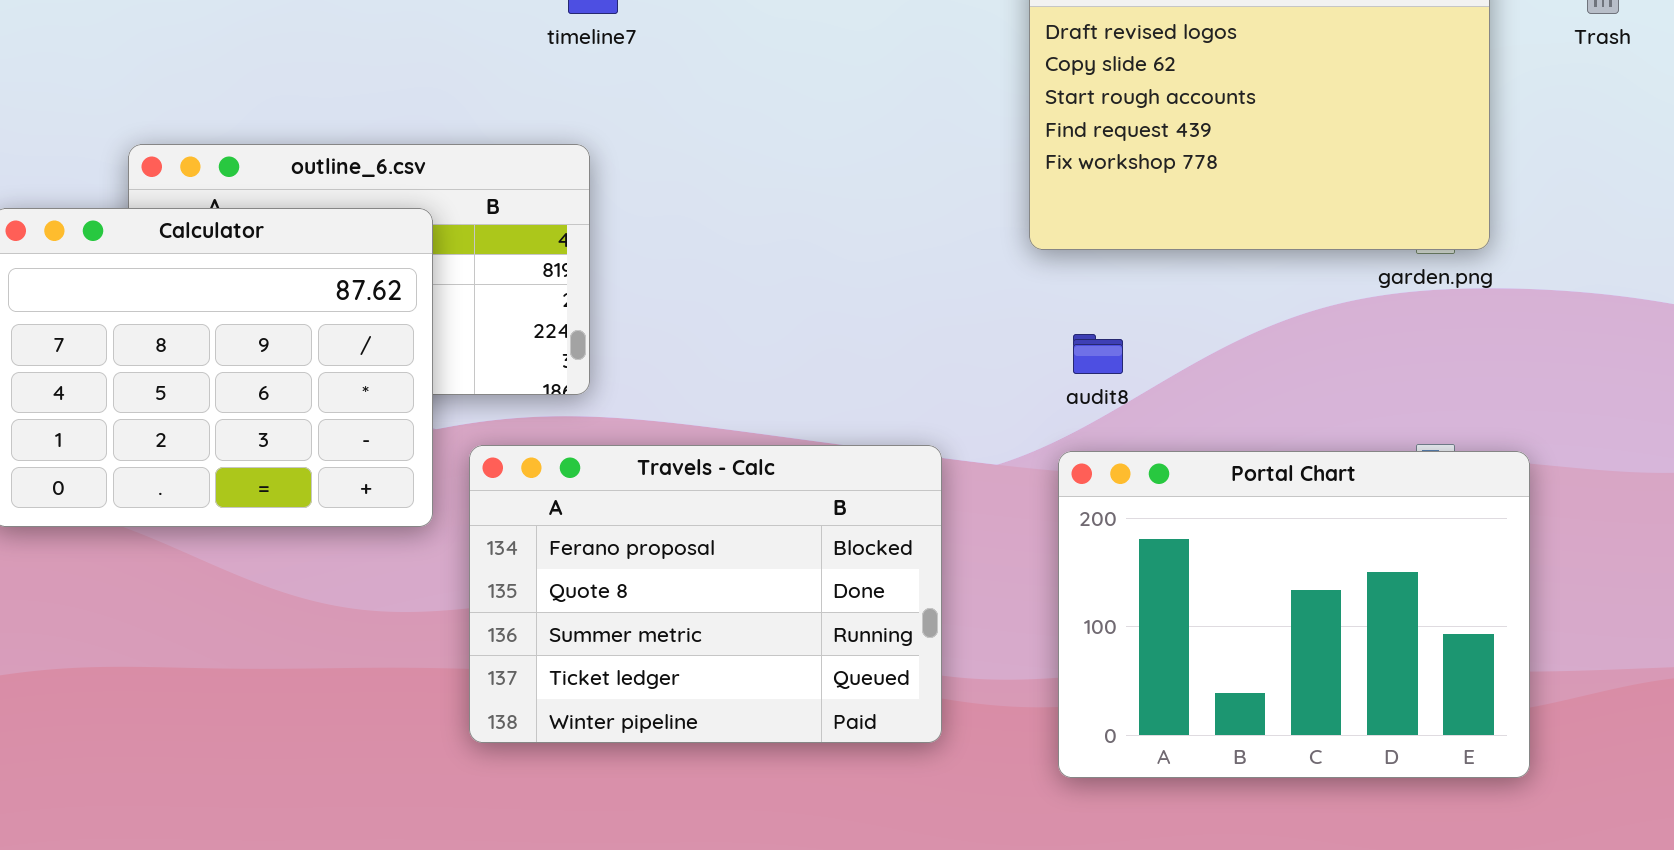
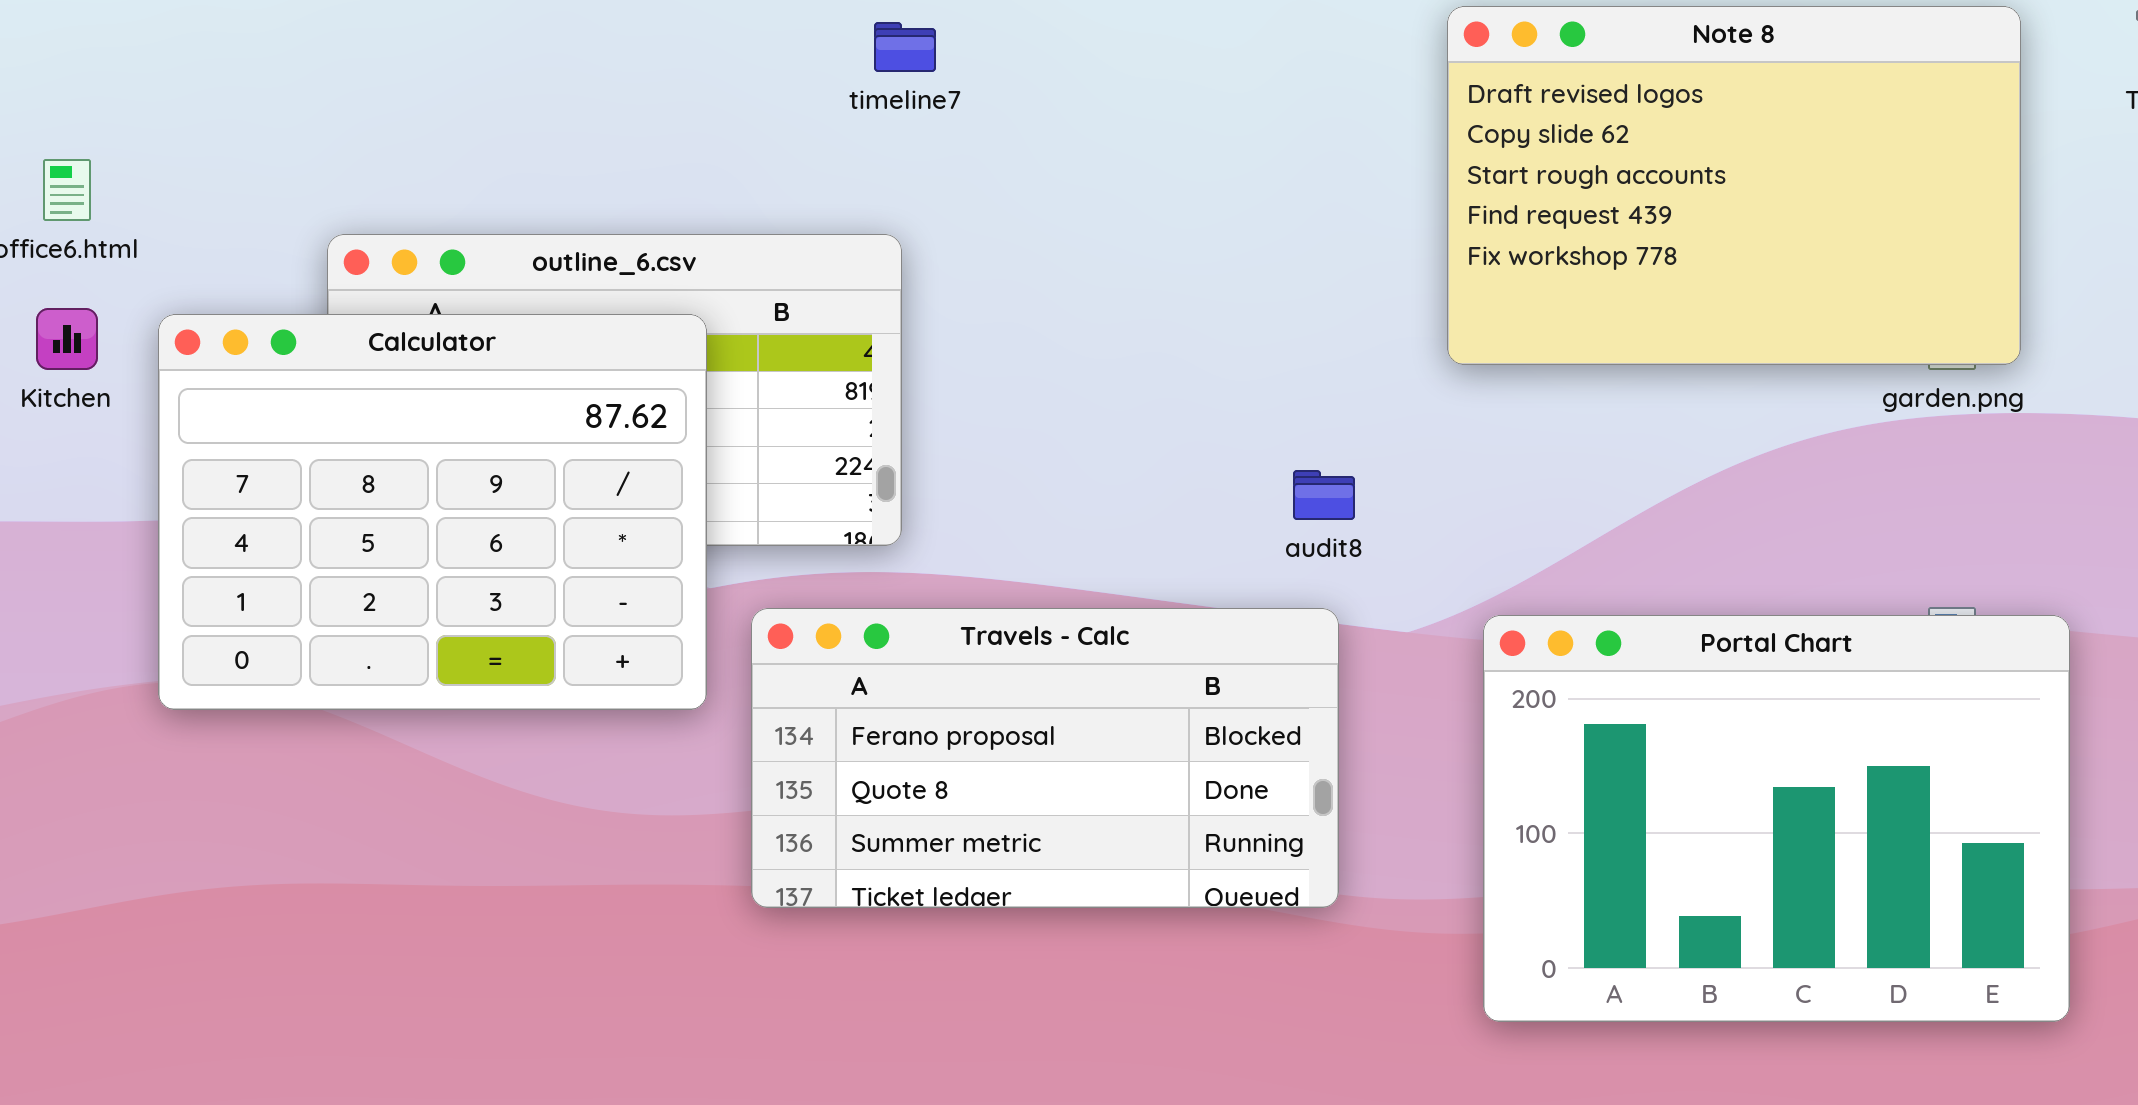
audit8: [1073,334,1123,374] -> [1293,470,1355,520], moved
Travels - Calc: [469,445,942,743] -> [751,608,1339,908], resized

